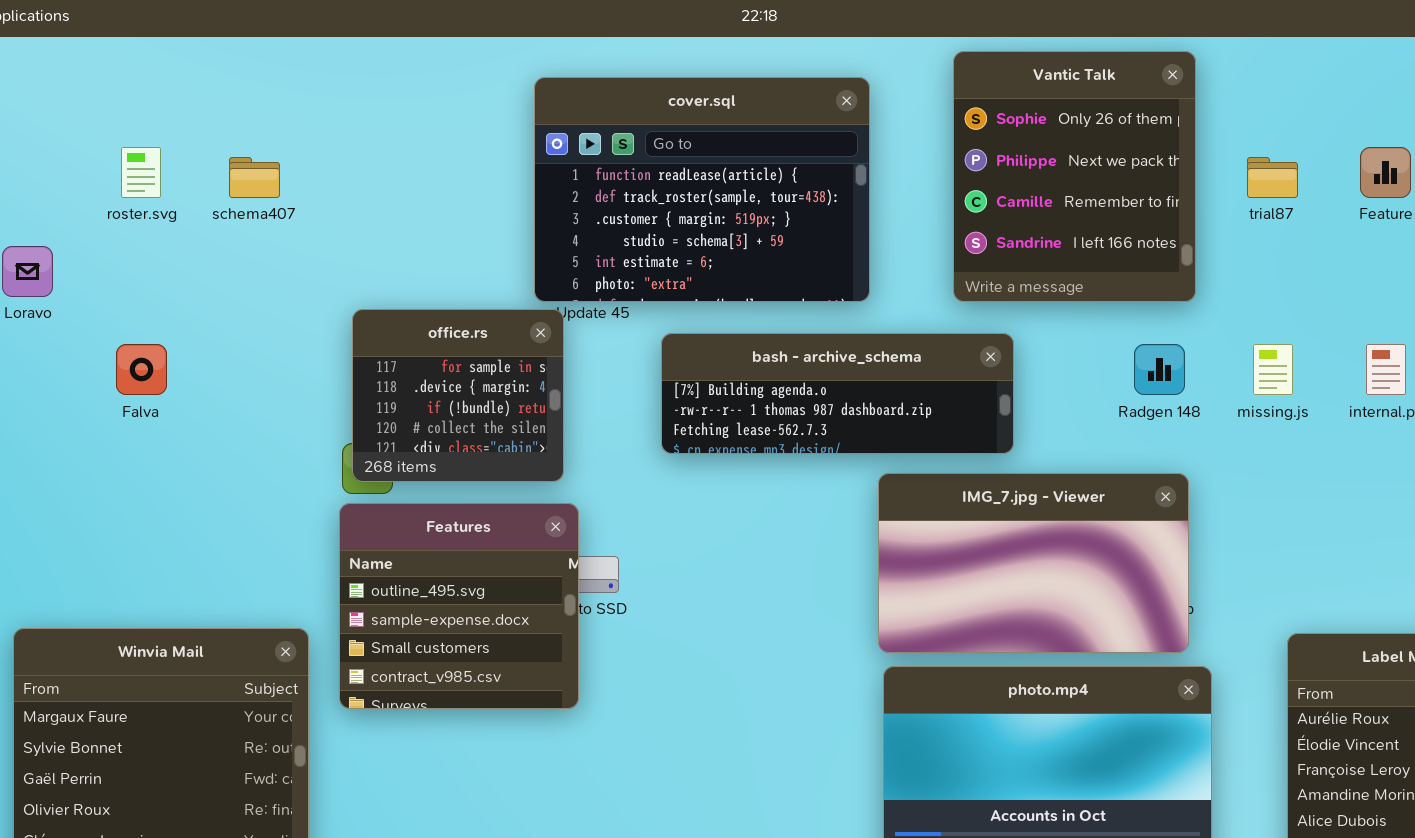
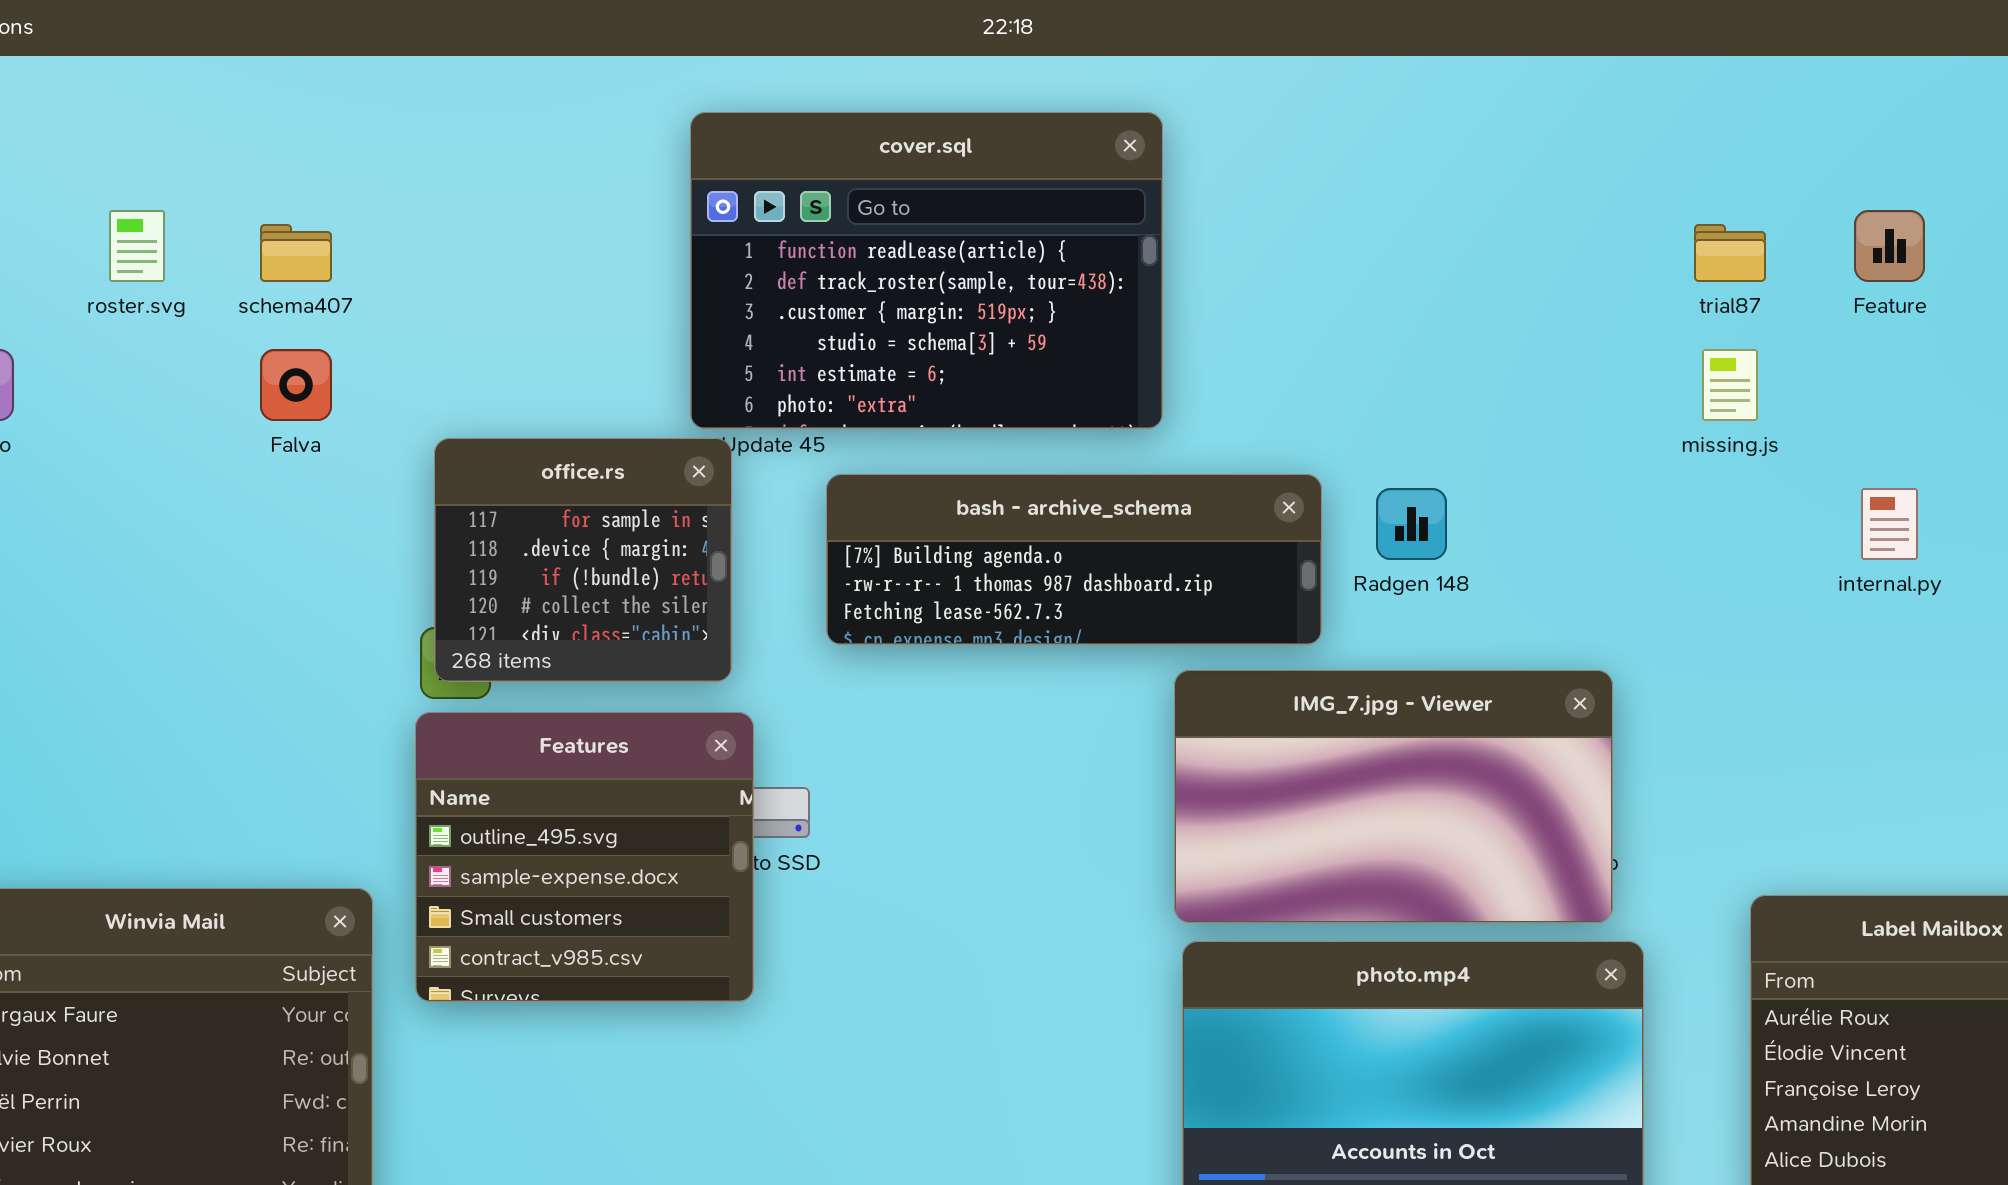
Vantic Talk: [953,51,1196,302] -> none, closed
bash - archive_schema: [661,333,1014,454] -> [826,474,1322,645], moved
Falva: [116,344,167,395] -> [260,349,332,421], moved
Radgen 148: [1134,344,1185,395] -> [1376,488,1447,560], moved
missing.js: [1253,344,1293,395] -> [1702,349,1758,421], moved

